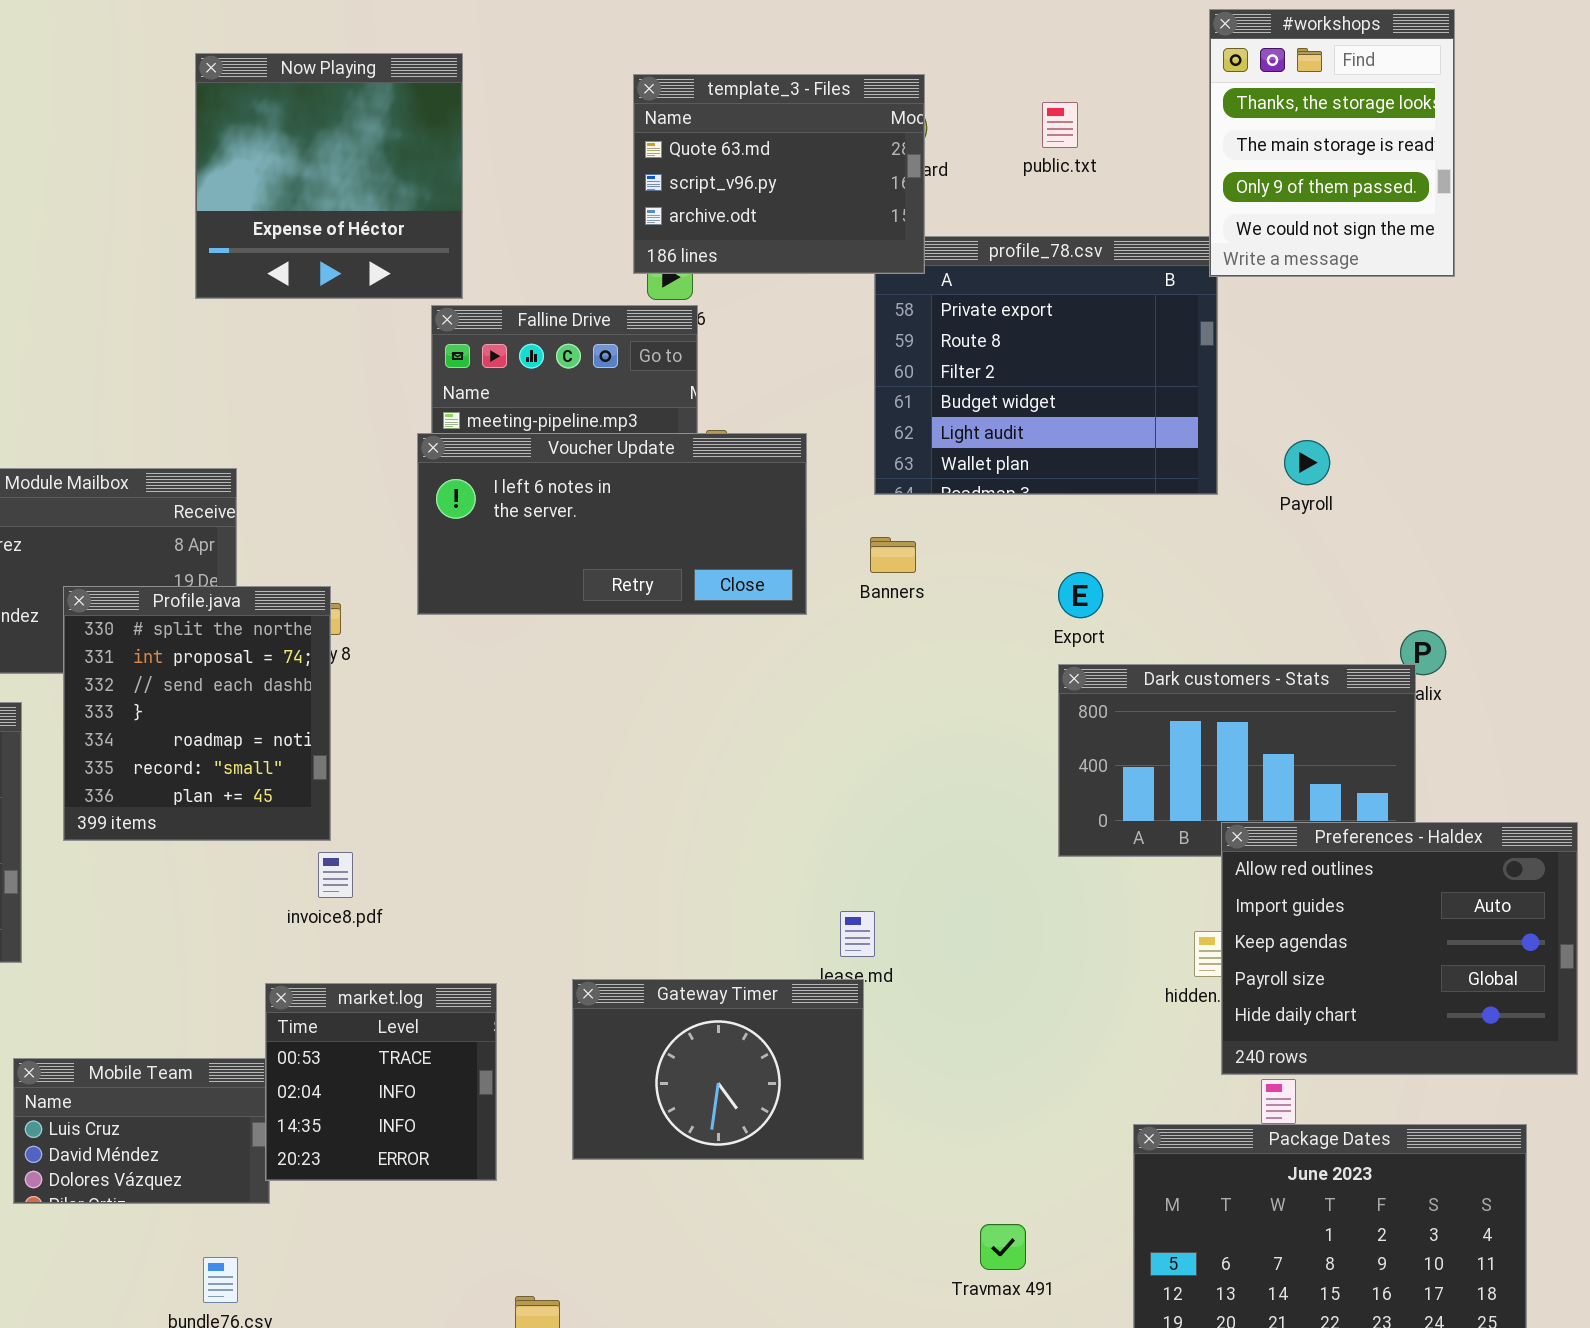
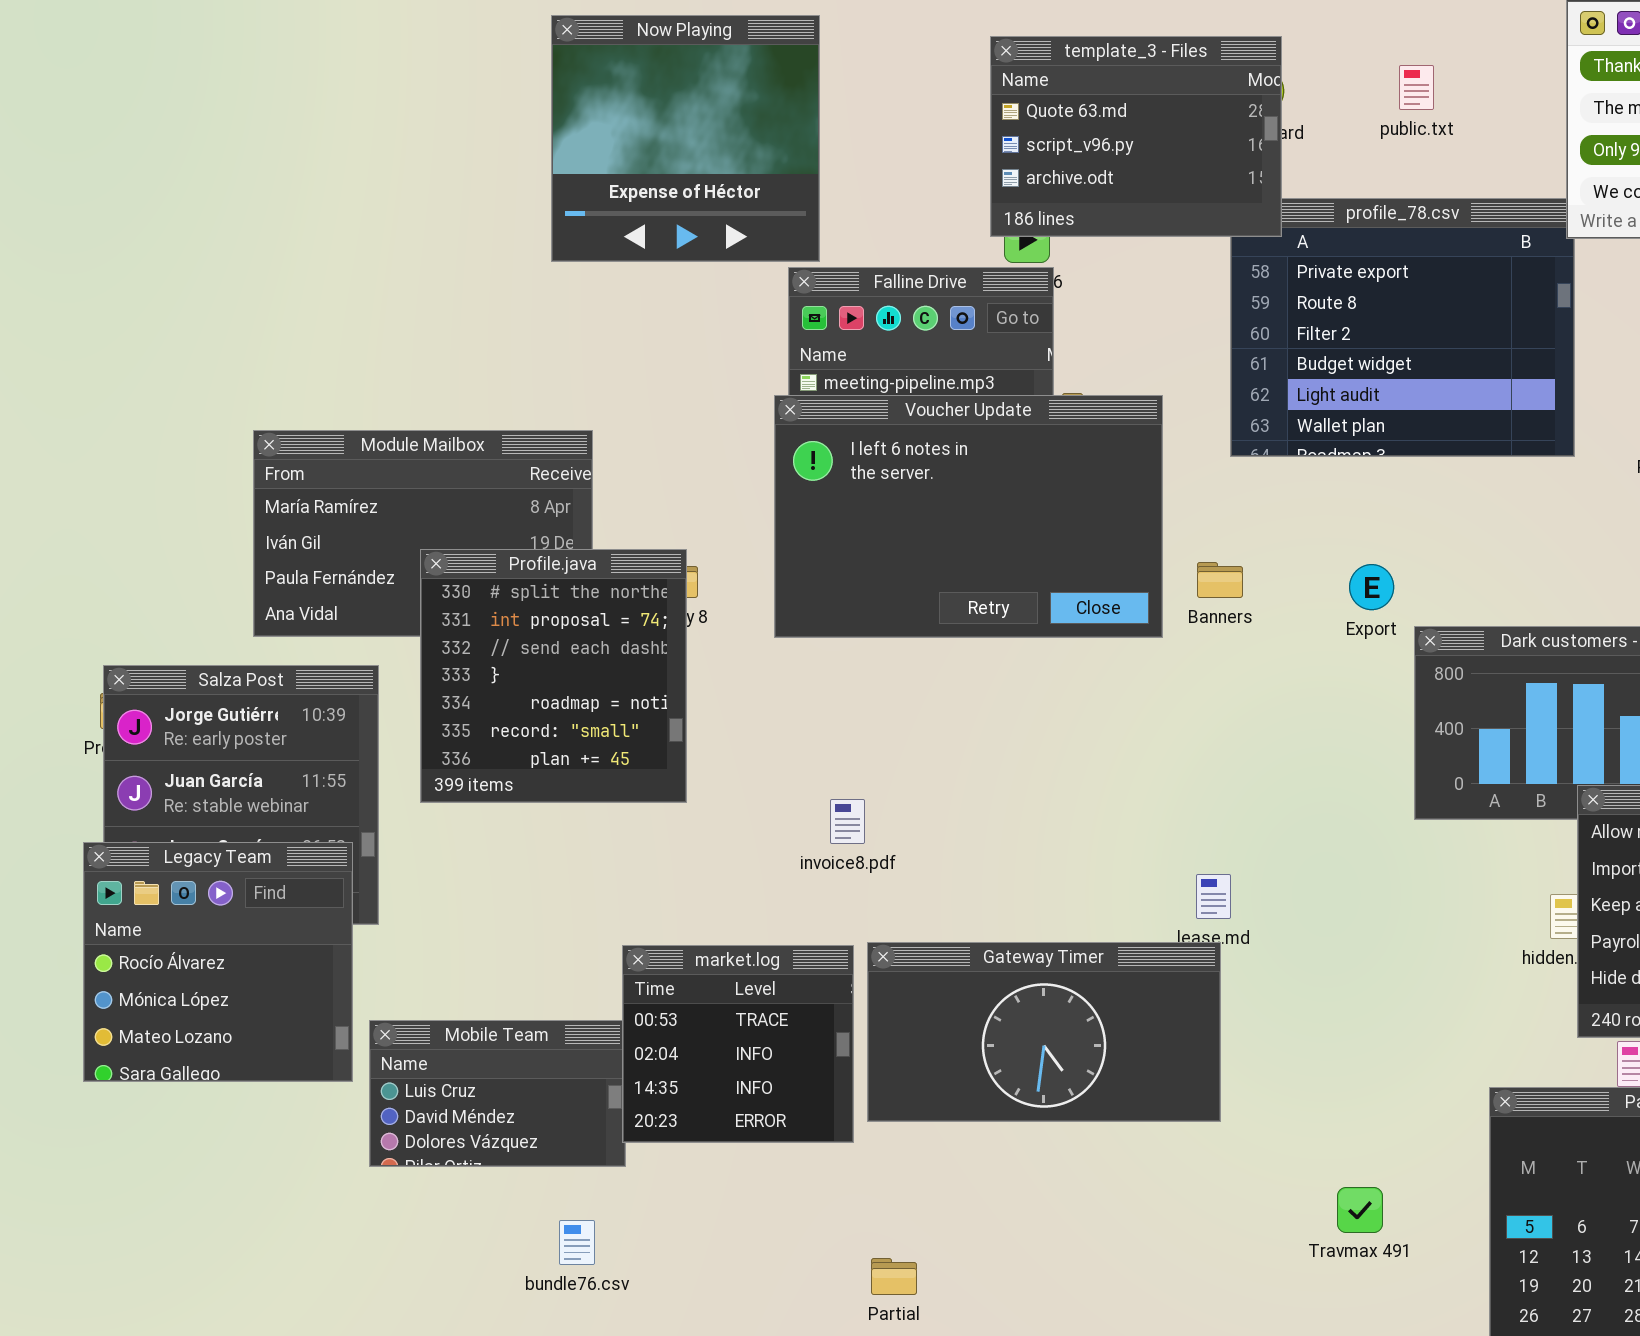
Voucher Update: [417,433,807,615] -> [774,395,1163,638], resized
Banners: [870,537,916,573] -> [1197,562,1243,598], moved
Export: [1058,572,1103,618] -> [1349,564,1394,610], moved
invoice8.pdf: [318,852,353,898] -> [830,799,865,844], moved
Gateway Timer: [572,979,864,1160] -> [867,942,1221,1122], resized

